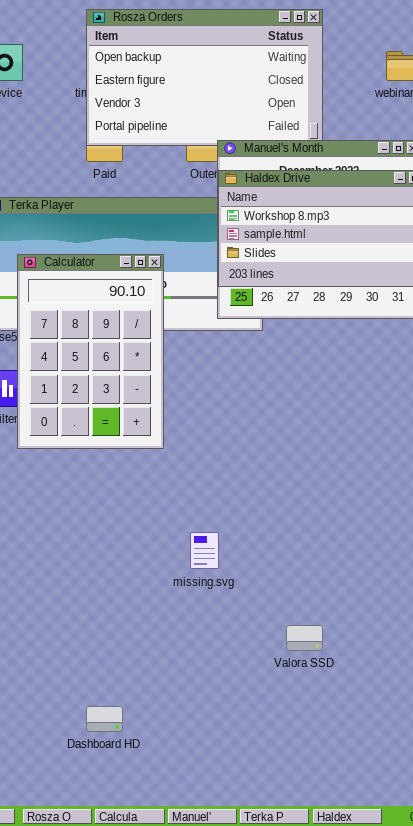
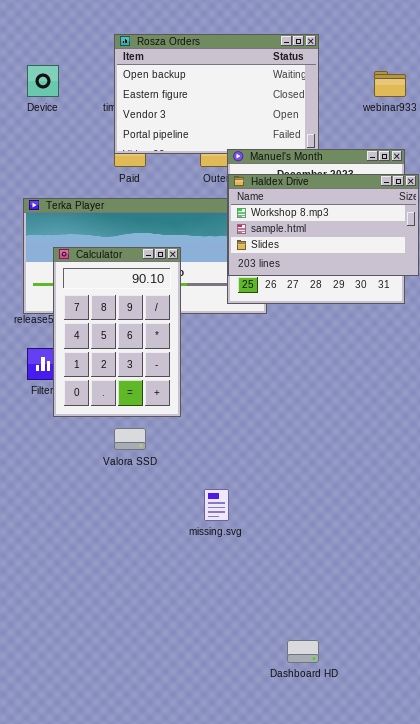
Valora SSD: [286,625,323,651] -> [114,428,146,450], moved
Dashboard HD: [86,706,123,732] -> [287,640,319,663], moved

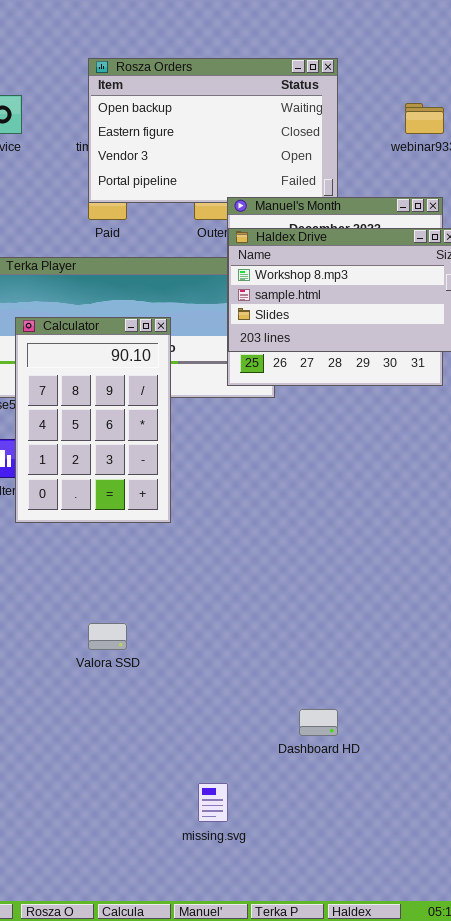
Valora SSD: [114,428,146,450] -> [88,623,127,650], moved
missing.svg: [204,489,229,521] -> [198,783,228,822], moved
Dashboard HD: [287,640,319,663] -> [299,709,338,736], moved

